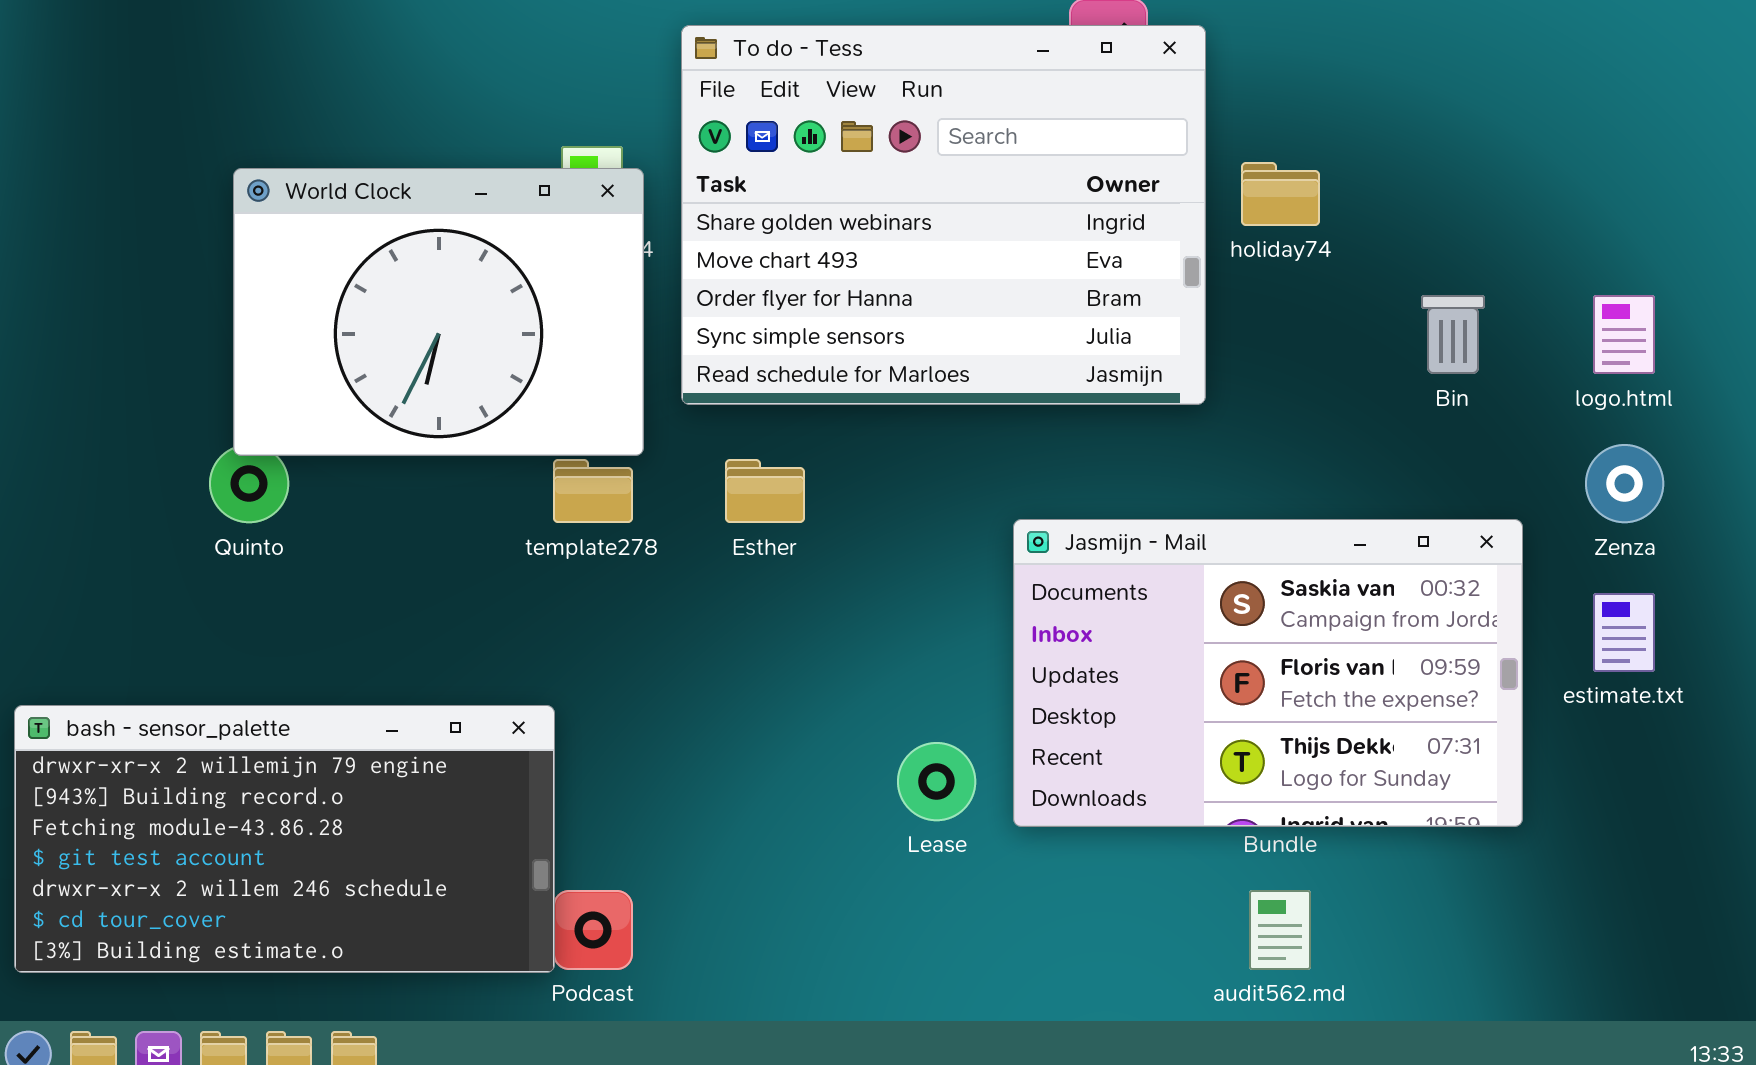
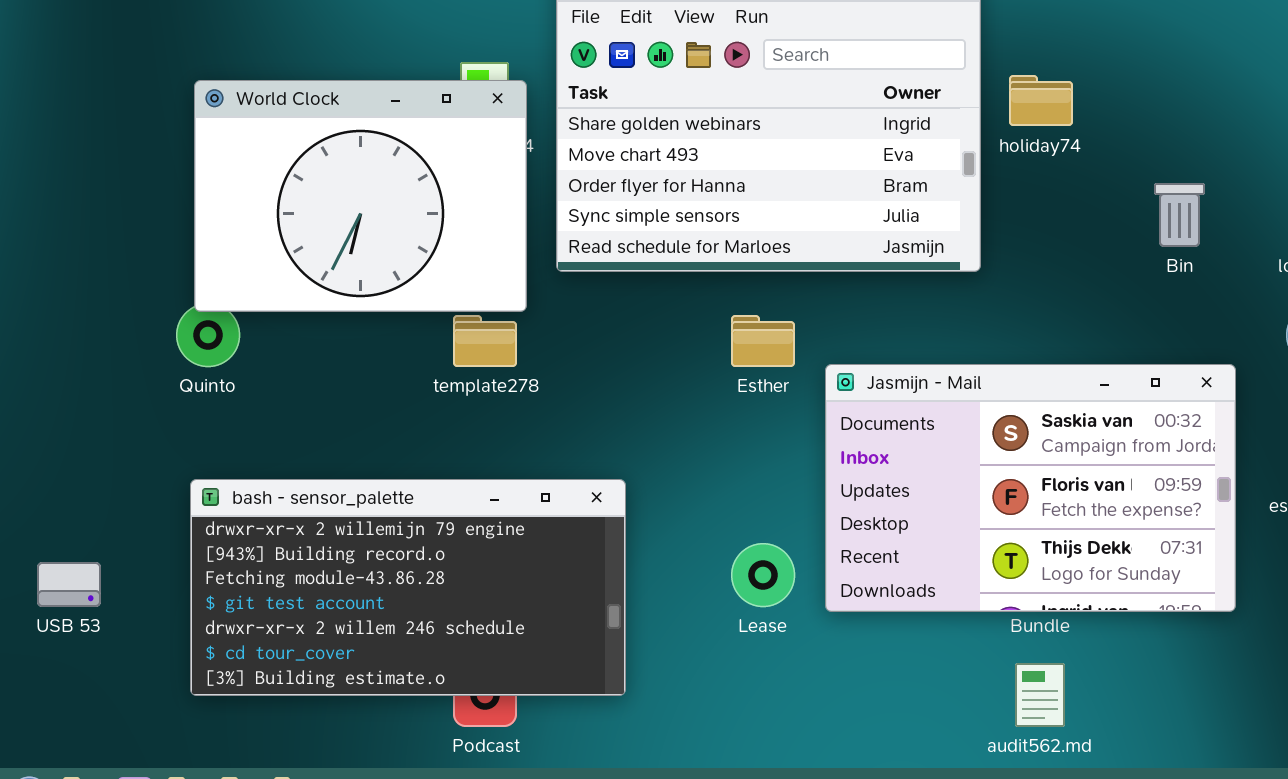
Esther: [725,459,805,523] -> [731,315,795,367], moved
bash - sensor_palette: [14,705,555,973] -> [190,479,626,696], moved

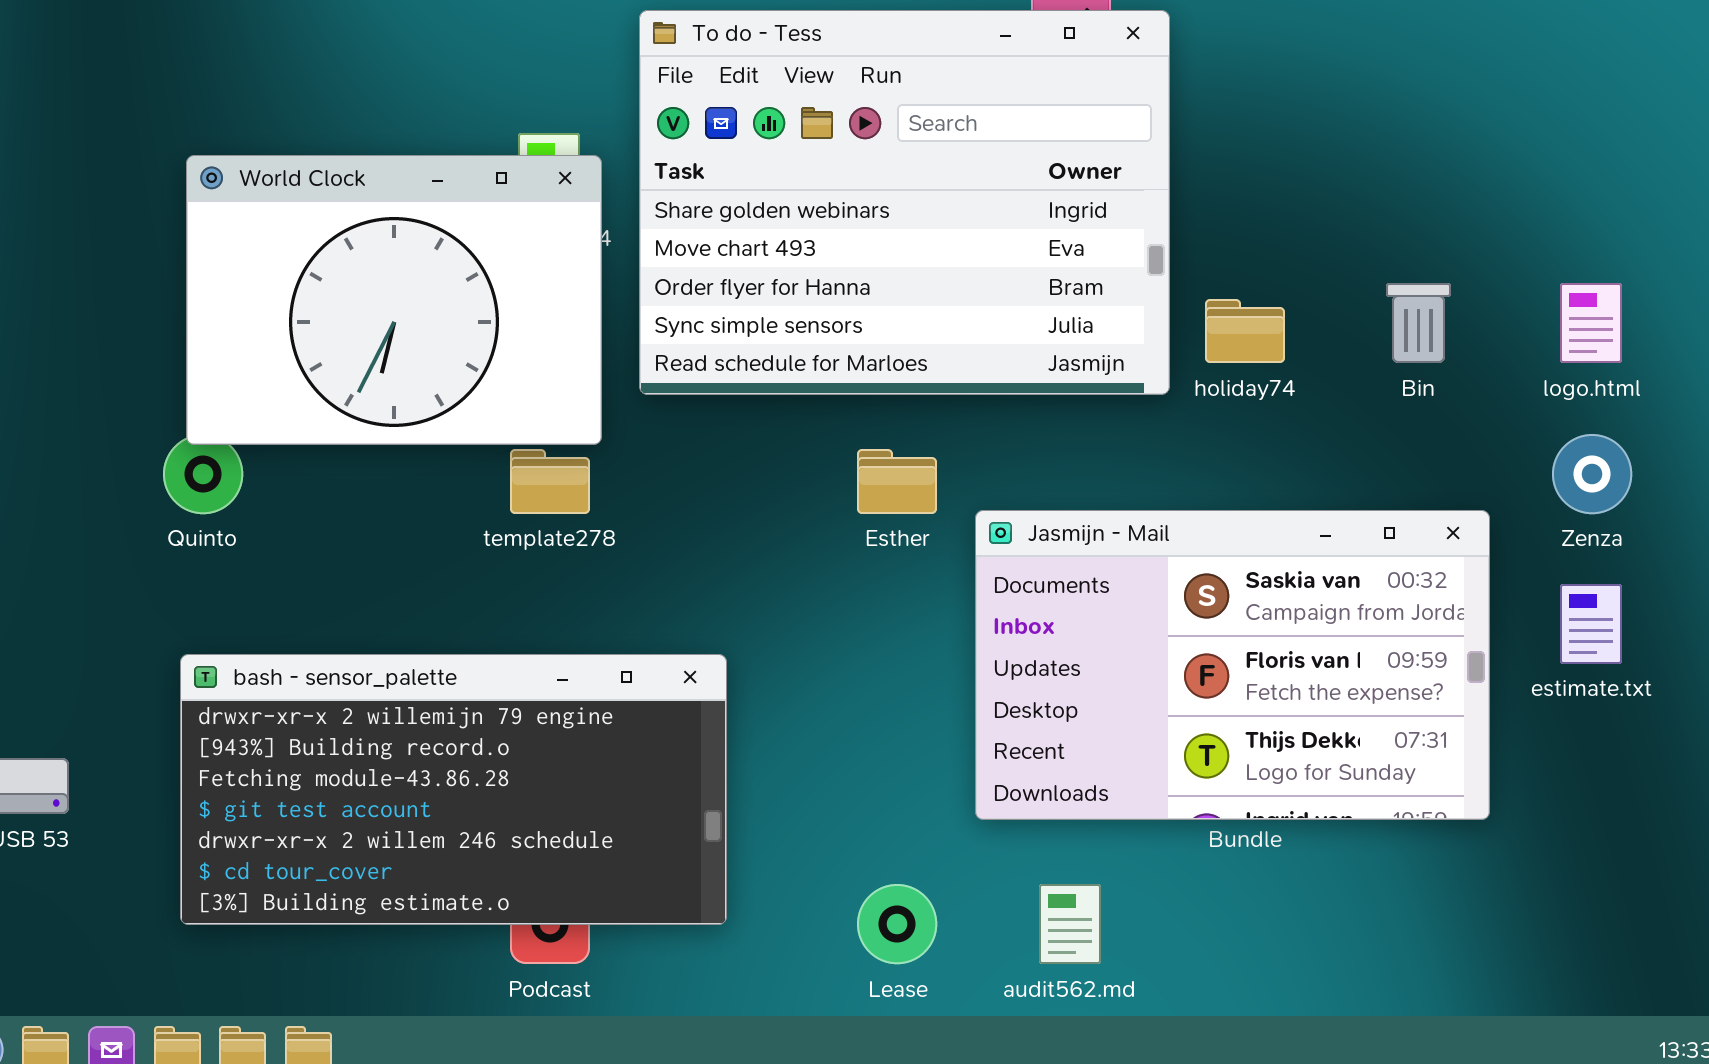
holiday74: [1009,75,1073,126] -> [1205,299,1285,363], moved
Lease: [731,543,795,607] -> [857,884,937,964], moved
audit562.md: [1015,663,1065,727] -> [1039,884,1101,964], moved

